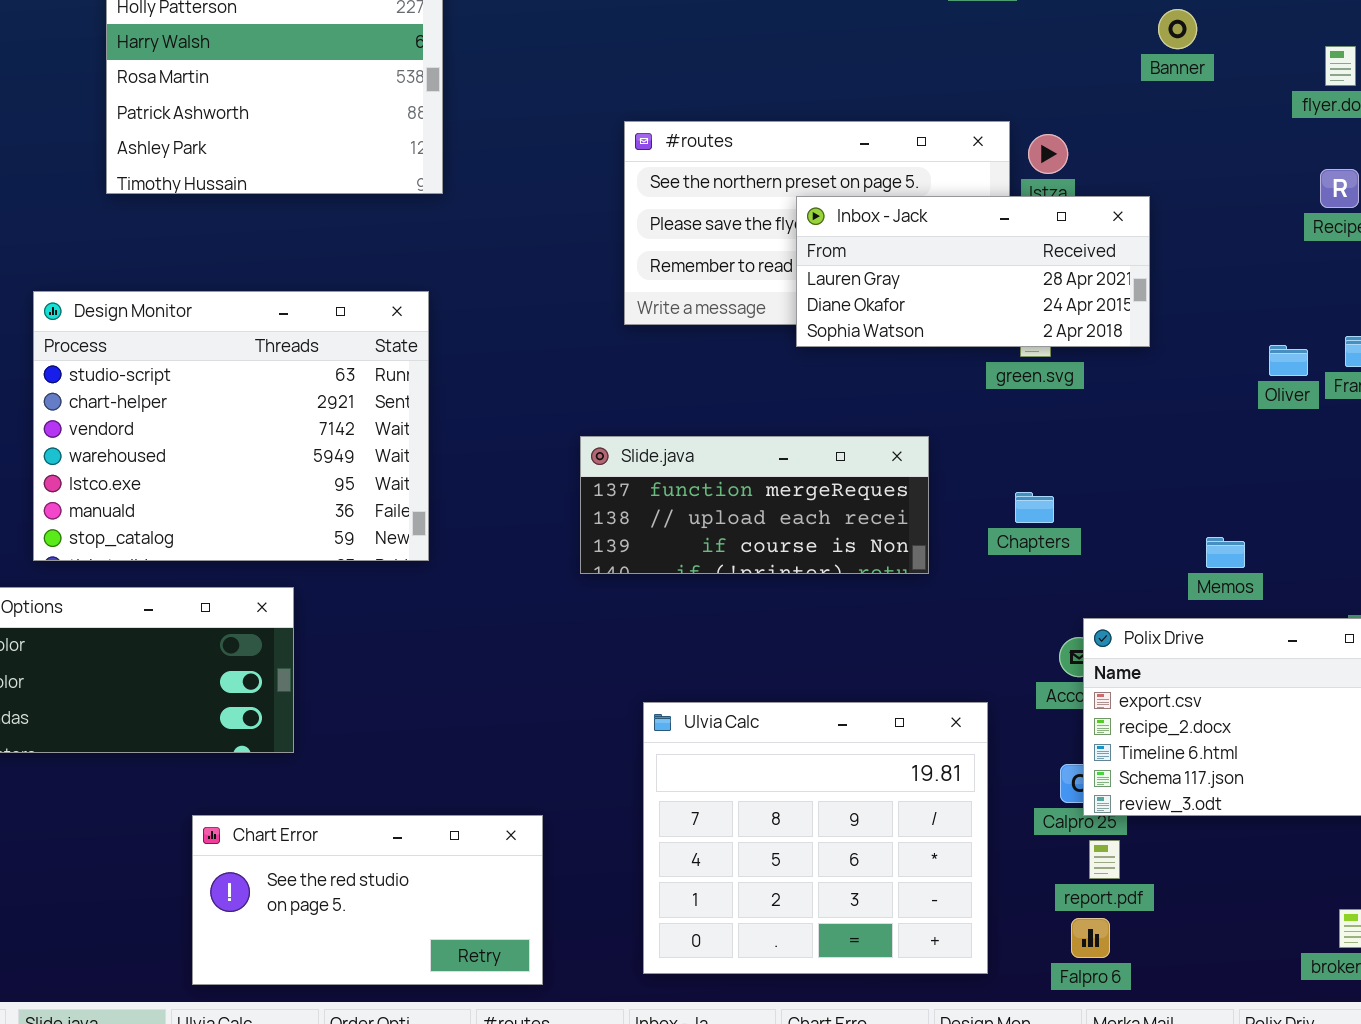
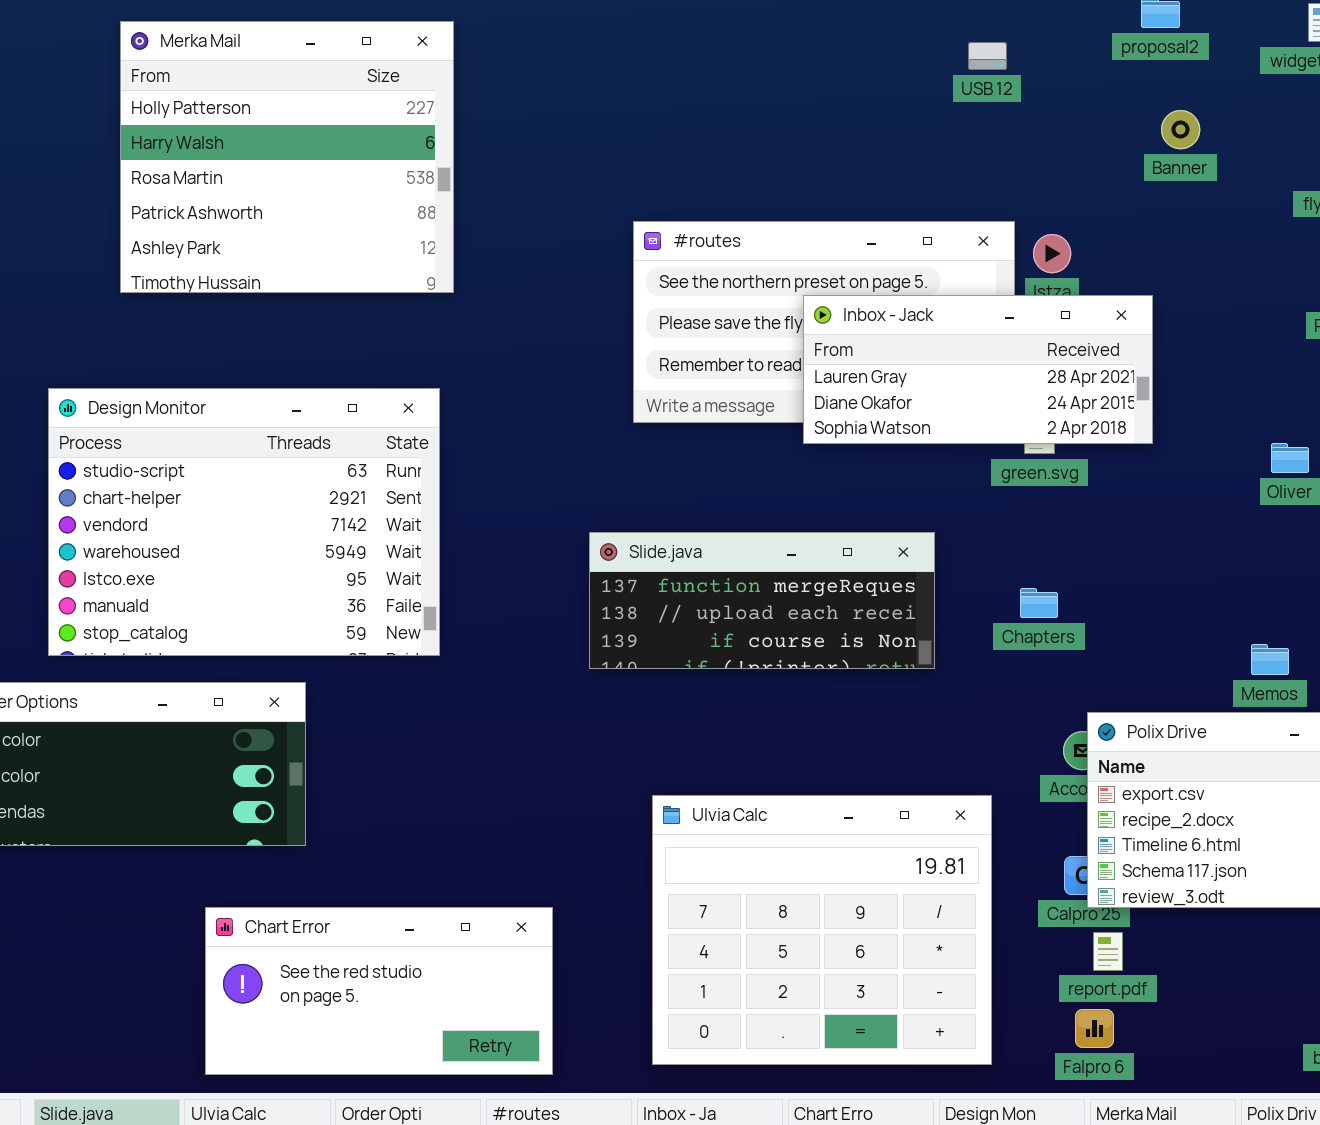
Memos: [1206,537,1245,568] -> [1251,644,1289,675], moved

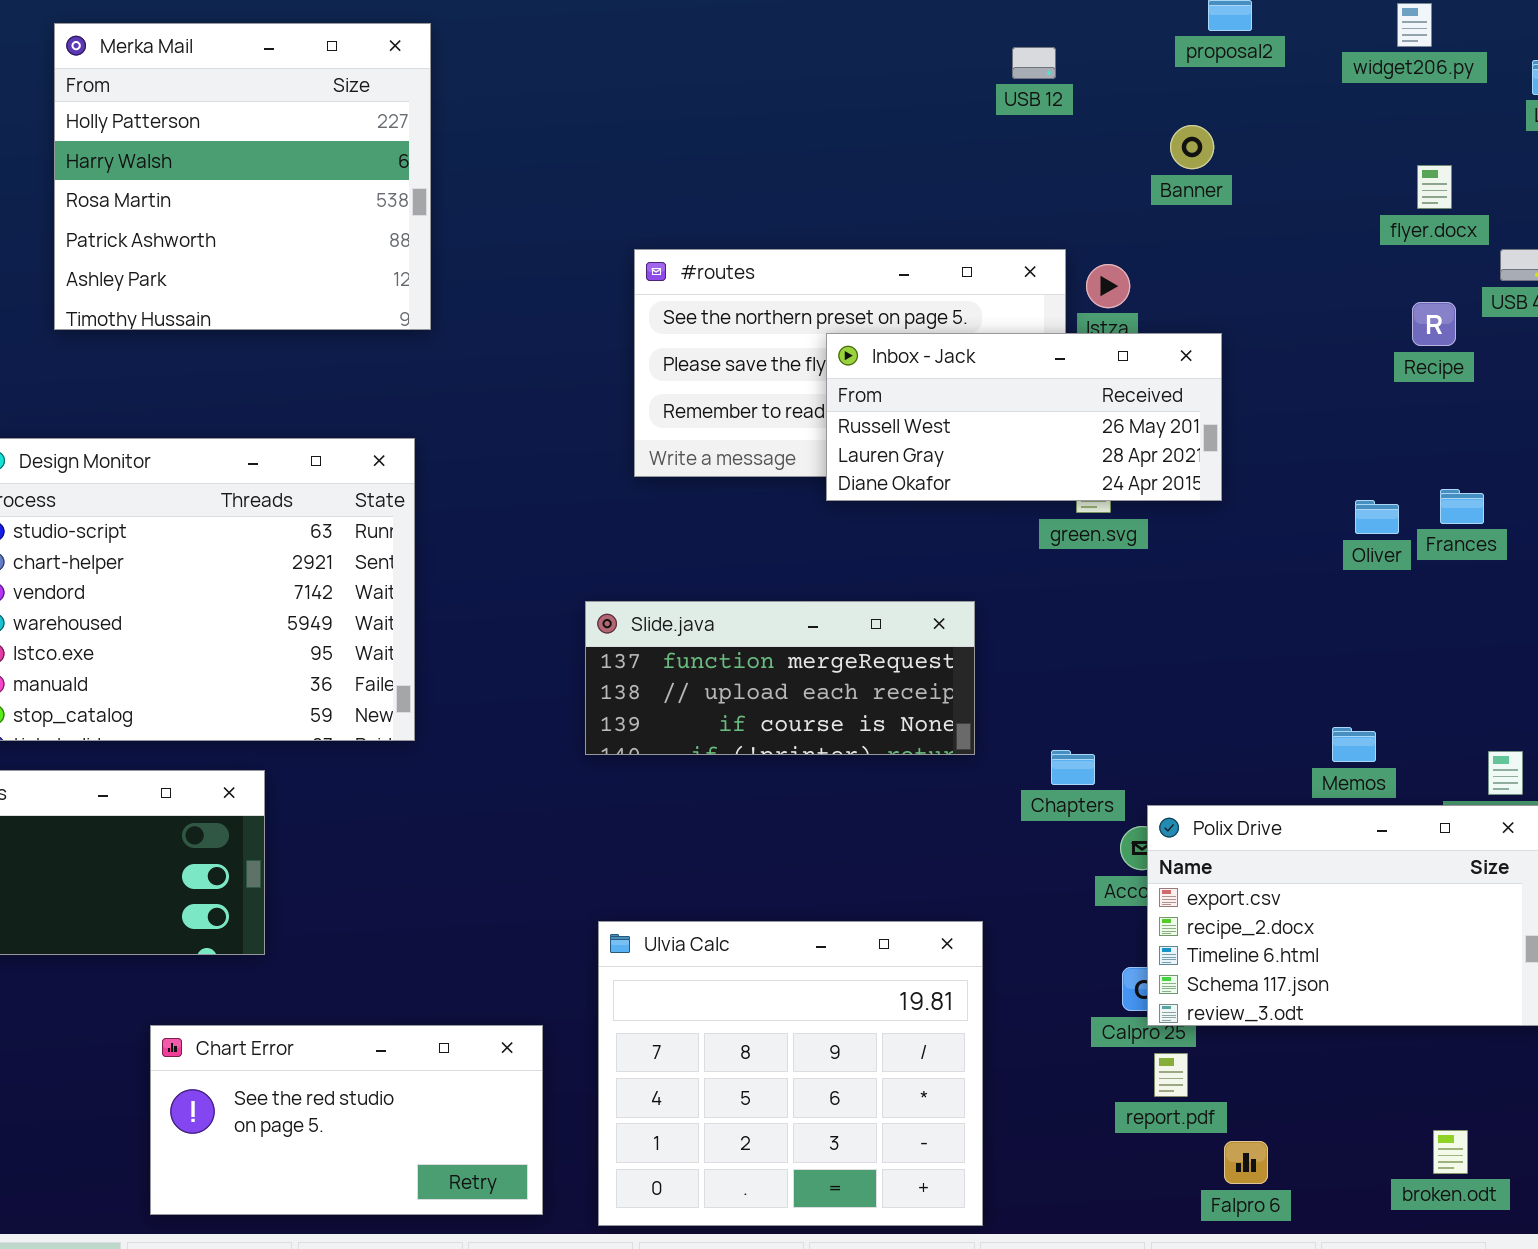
Banner: [1161,110,1200,149] -> [1170,125,1214,169], moved
Inbox - Jack: [803,295,1153,444] -> [826,333,1222,501], scrolled up 1 row
Chapters: [1020,588,1058,618] -> [1051,750,1095,785], moved
Ulvia Calc: [652,795,992,1065] -> [598,921,983,1226], moved
Falpro 6: [1075,1009,1114,1048] -> [1224,1141,1268,1184], moved

